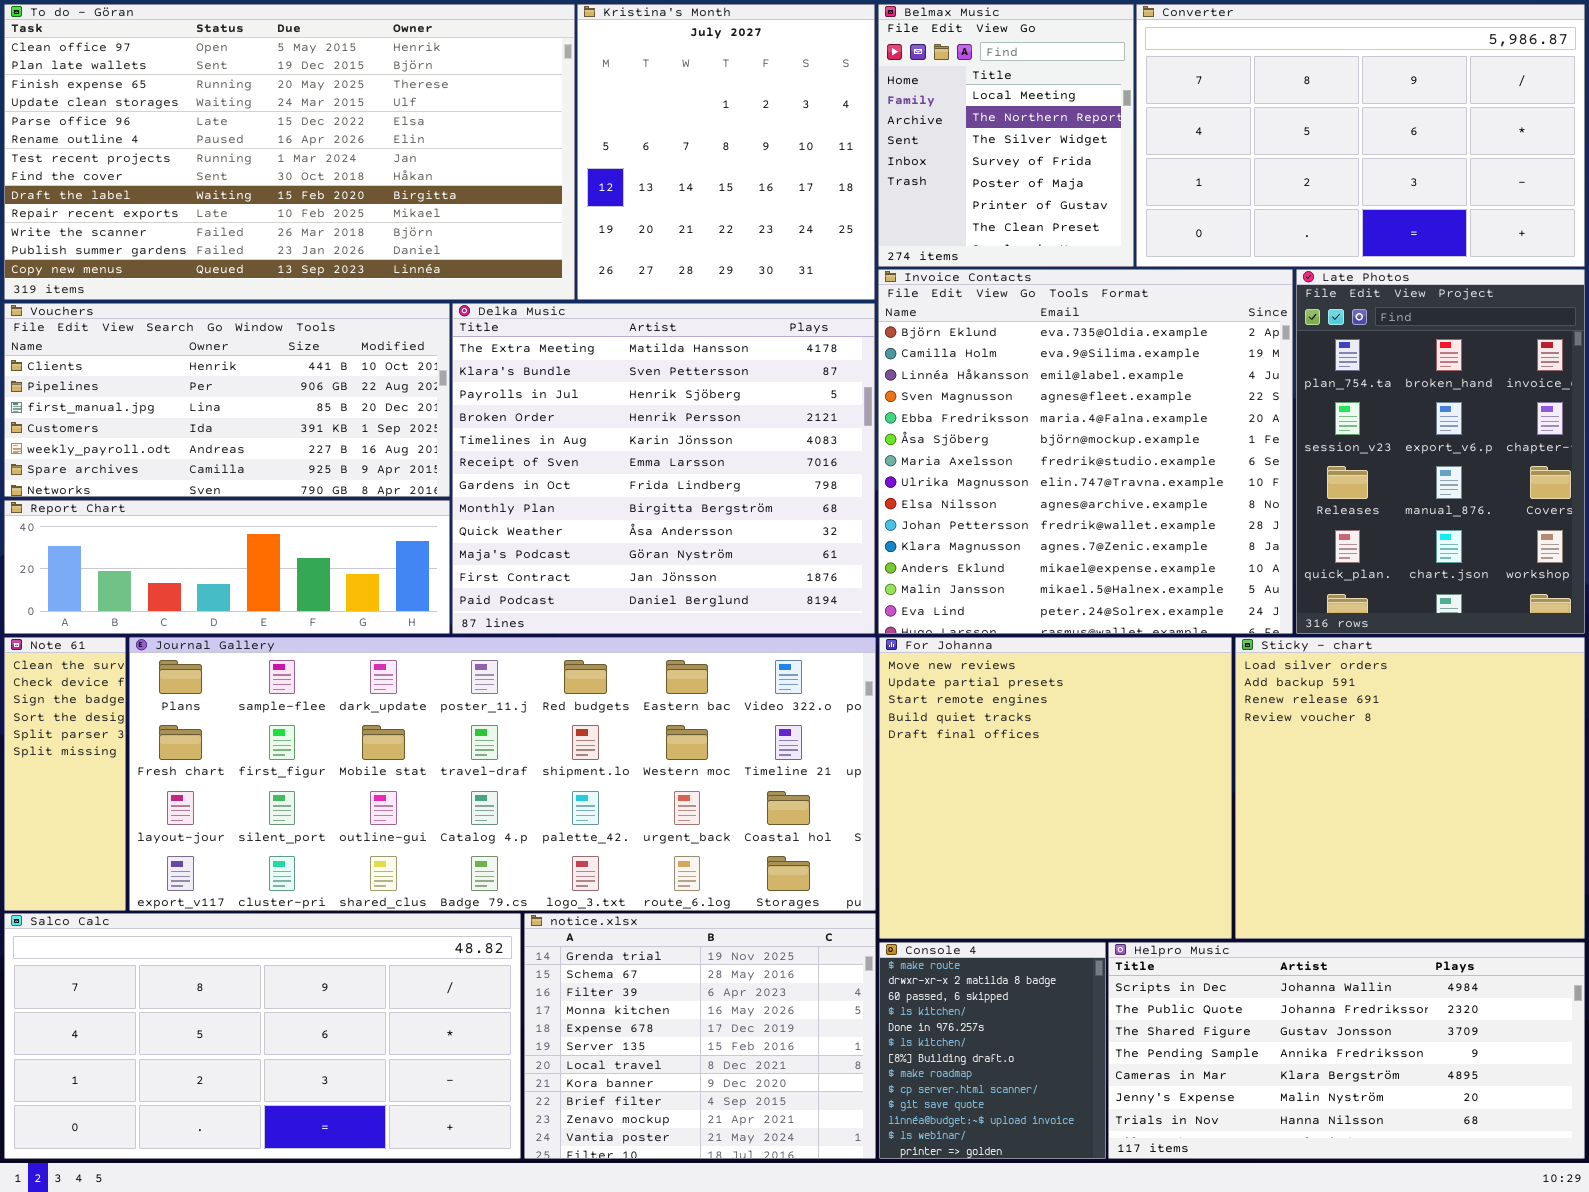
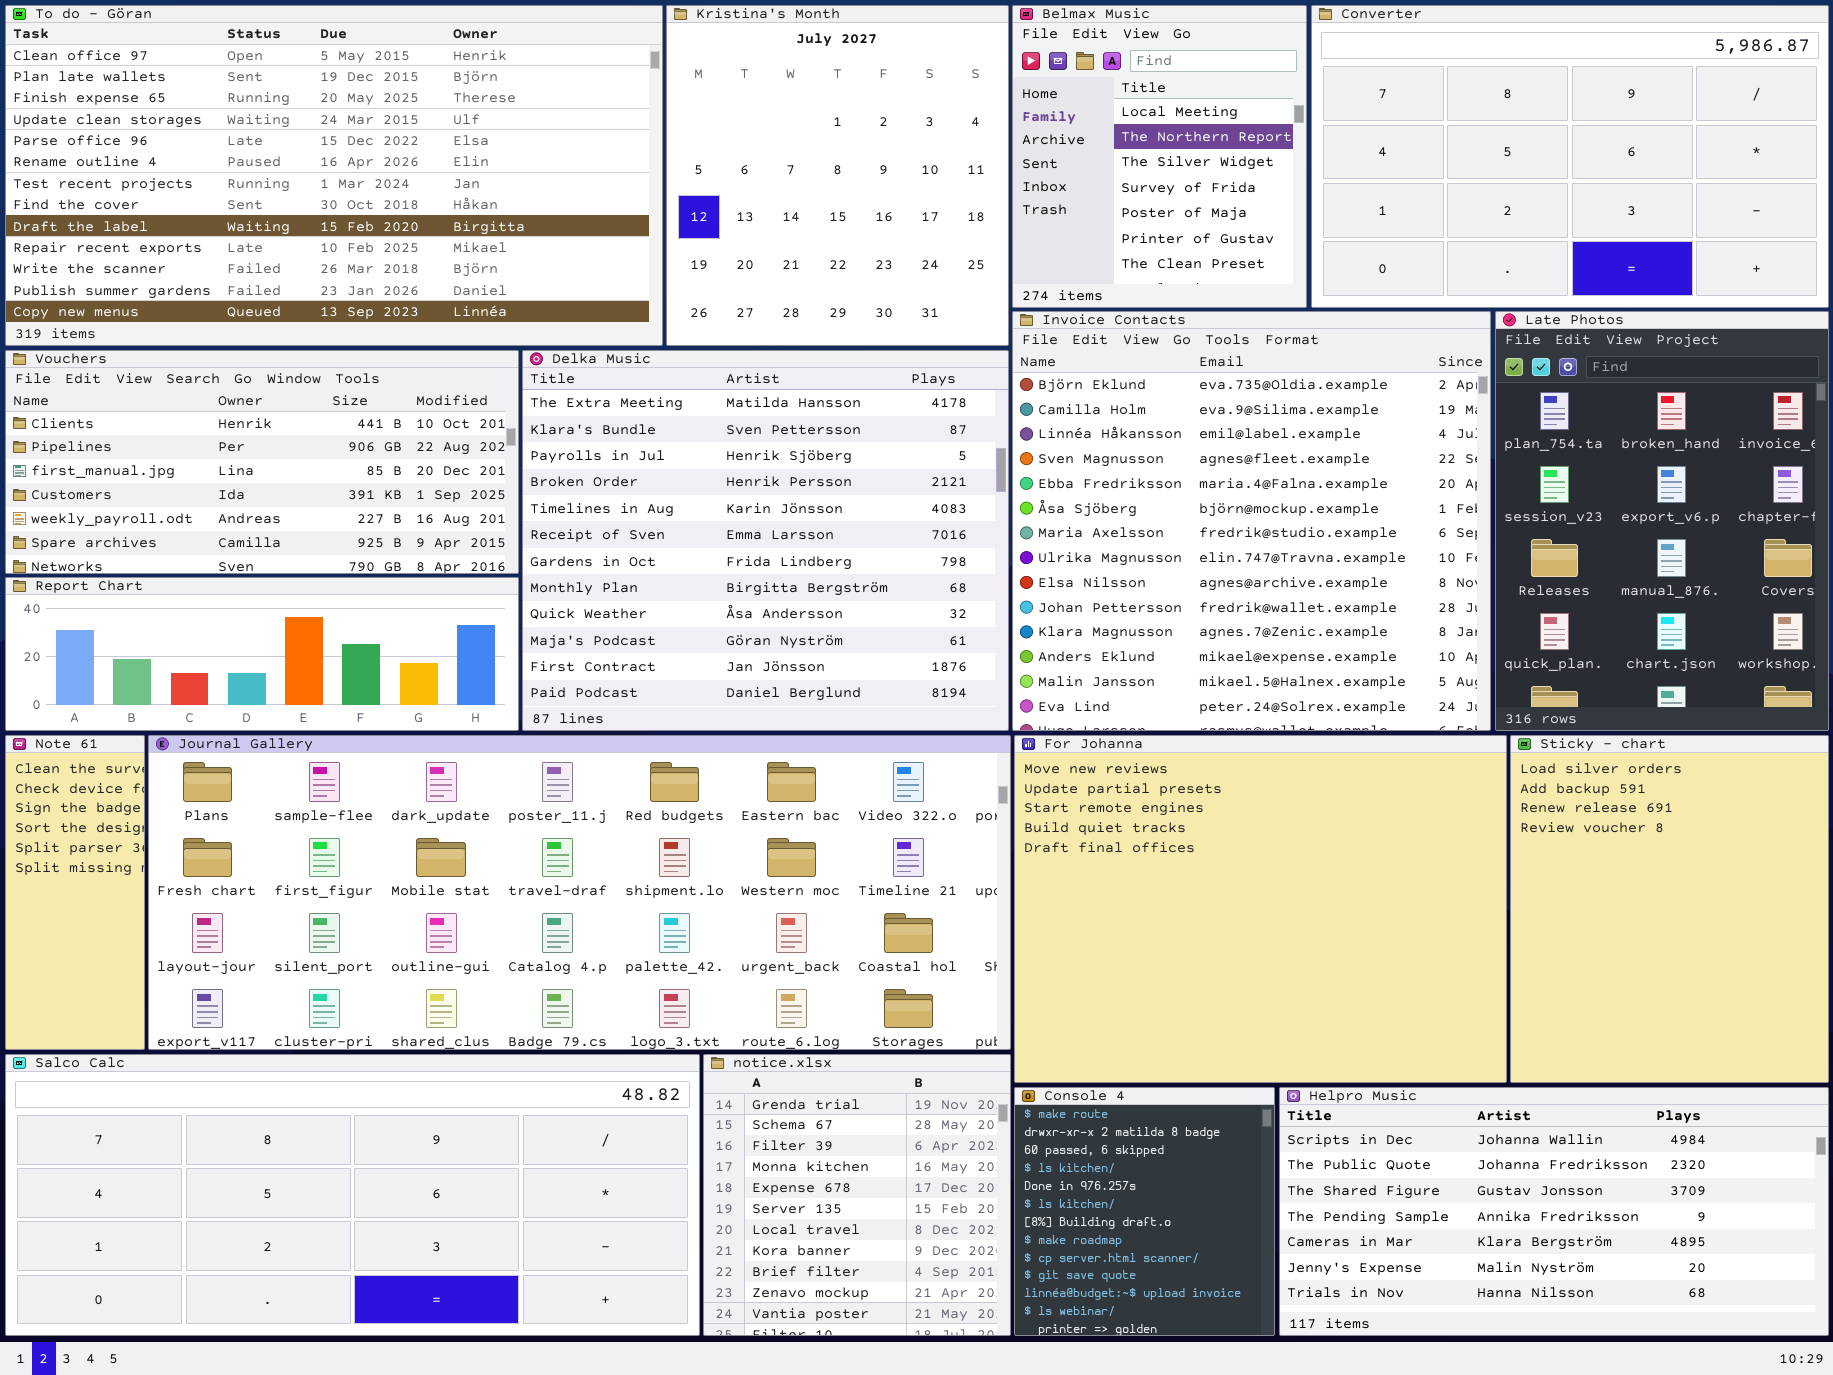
For Johanna: [879,637,1232,939] -> [1014,735,1507,1083], resized
Sticky - chart: [1235,637,1585,939] -> [1510,735,1829,1083], resized
Salco Calc: [4,913,521,1159] -> [5,1054,700,1336], resized
notice.xlsx: [524,913,876,1159] -> [703,1054,1011,1336], resized

